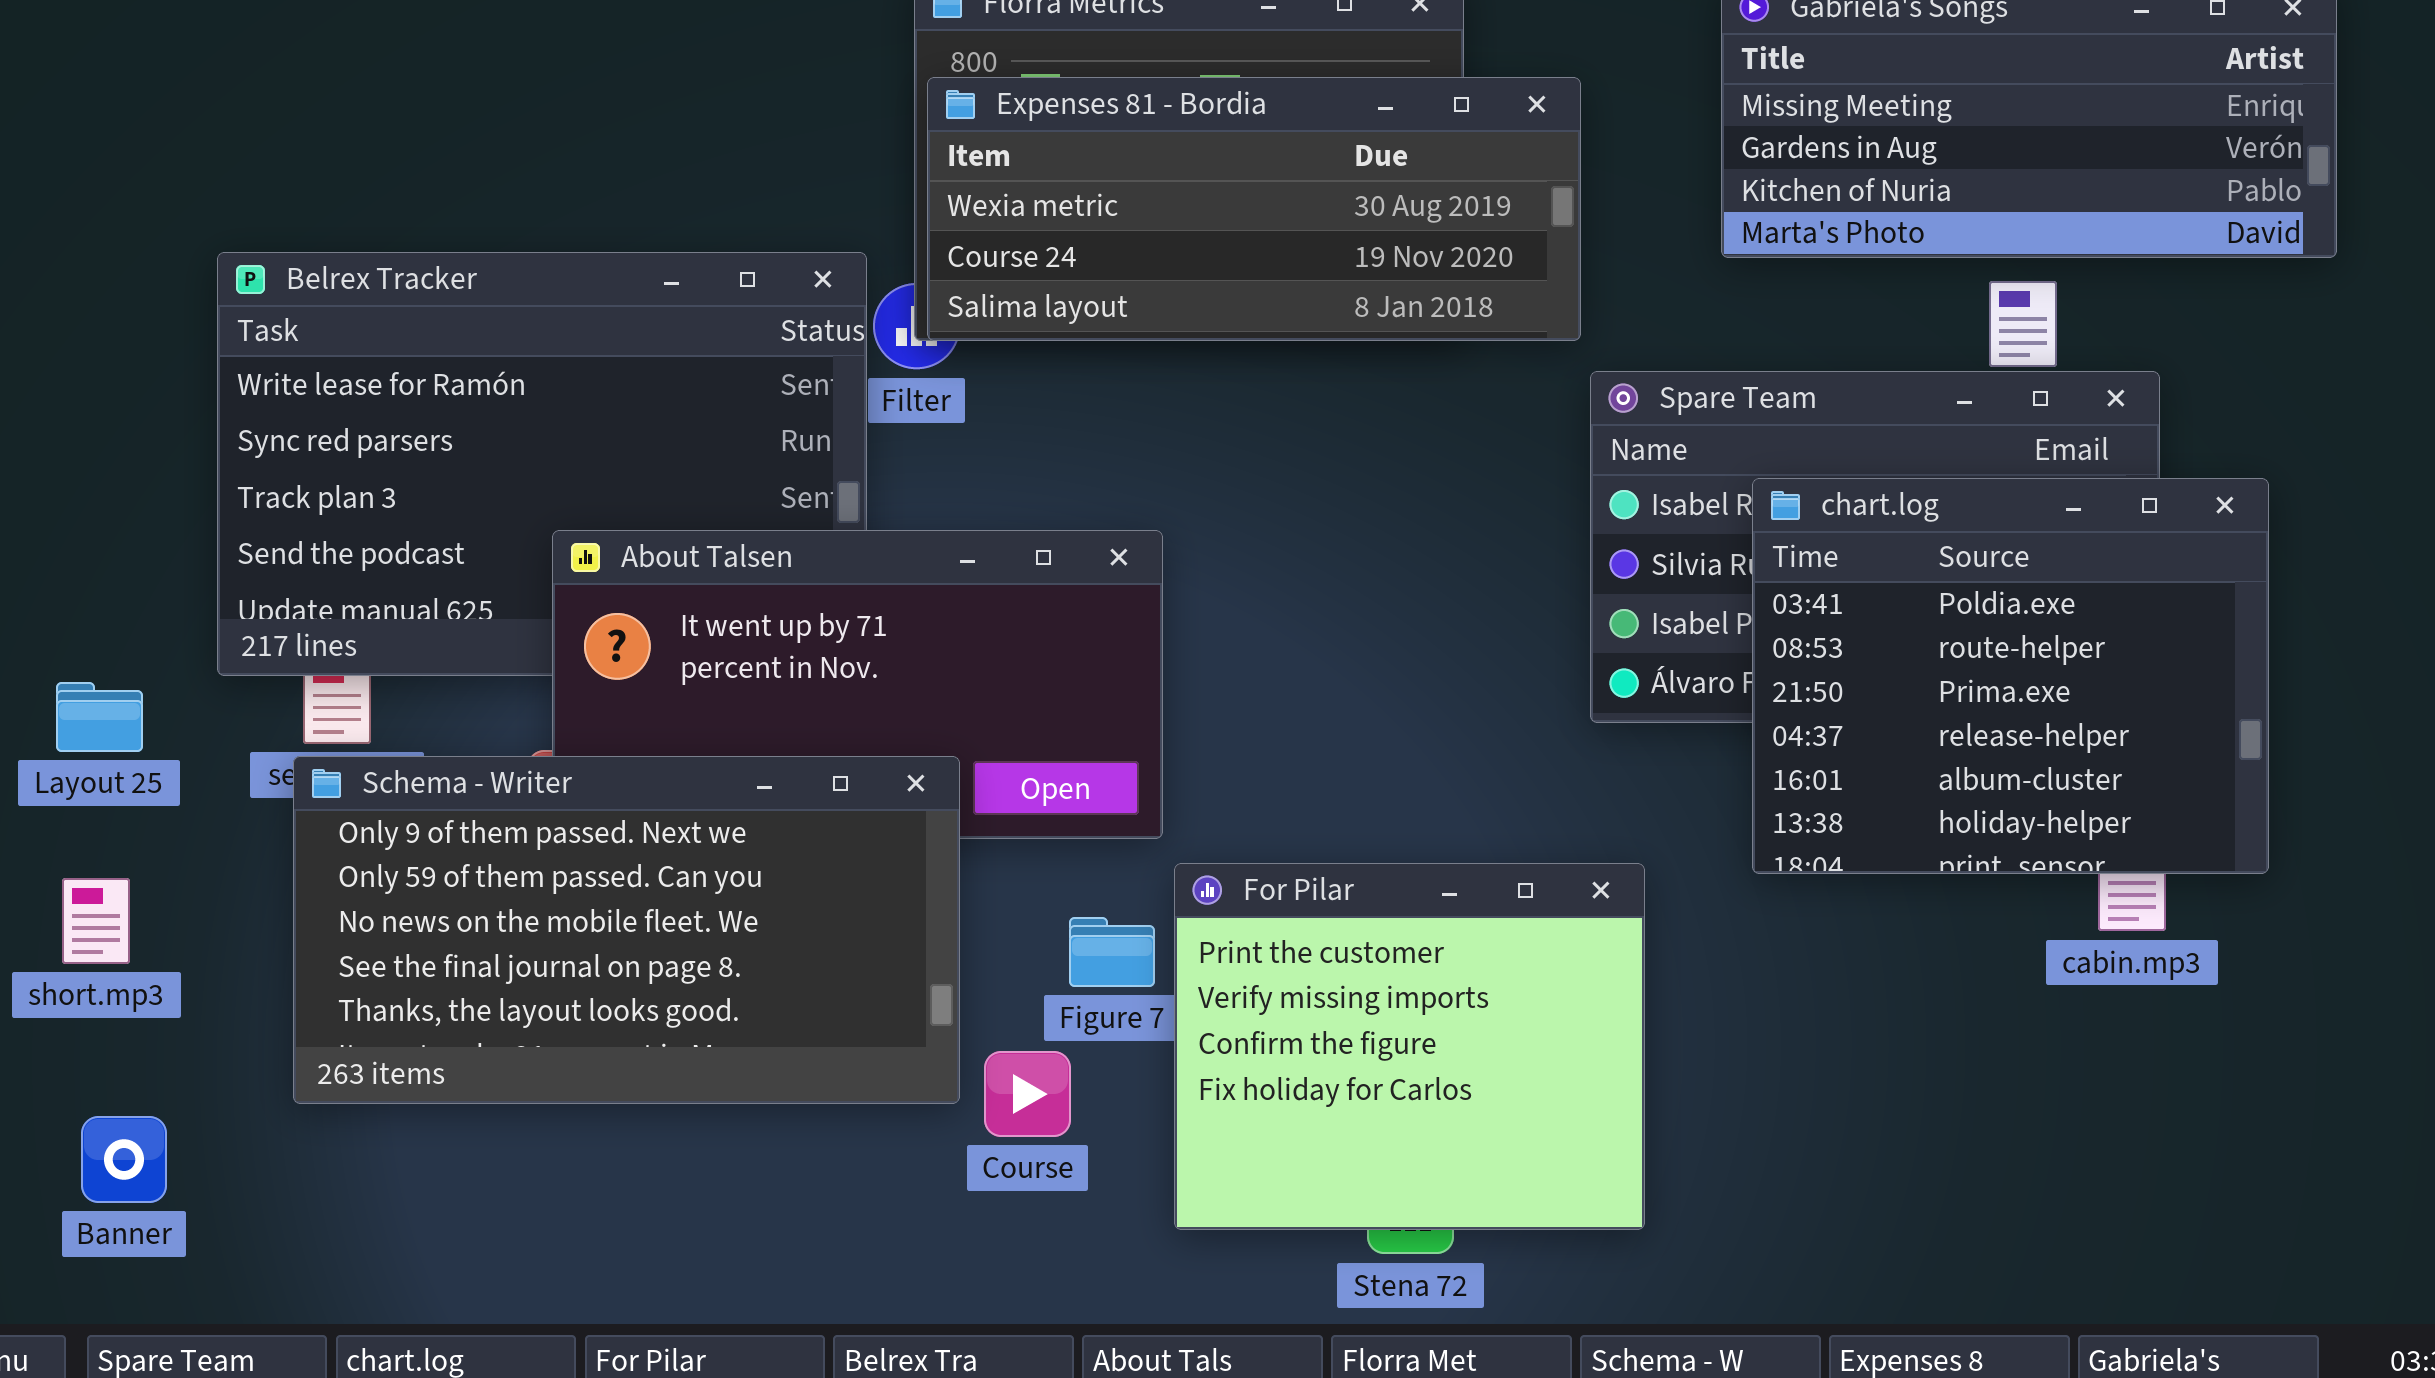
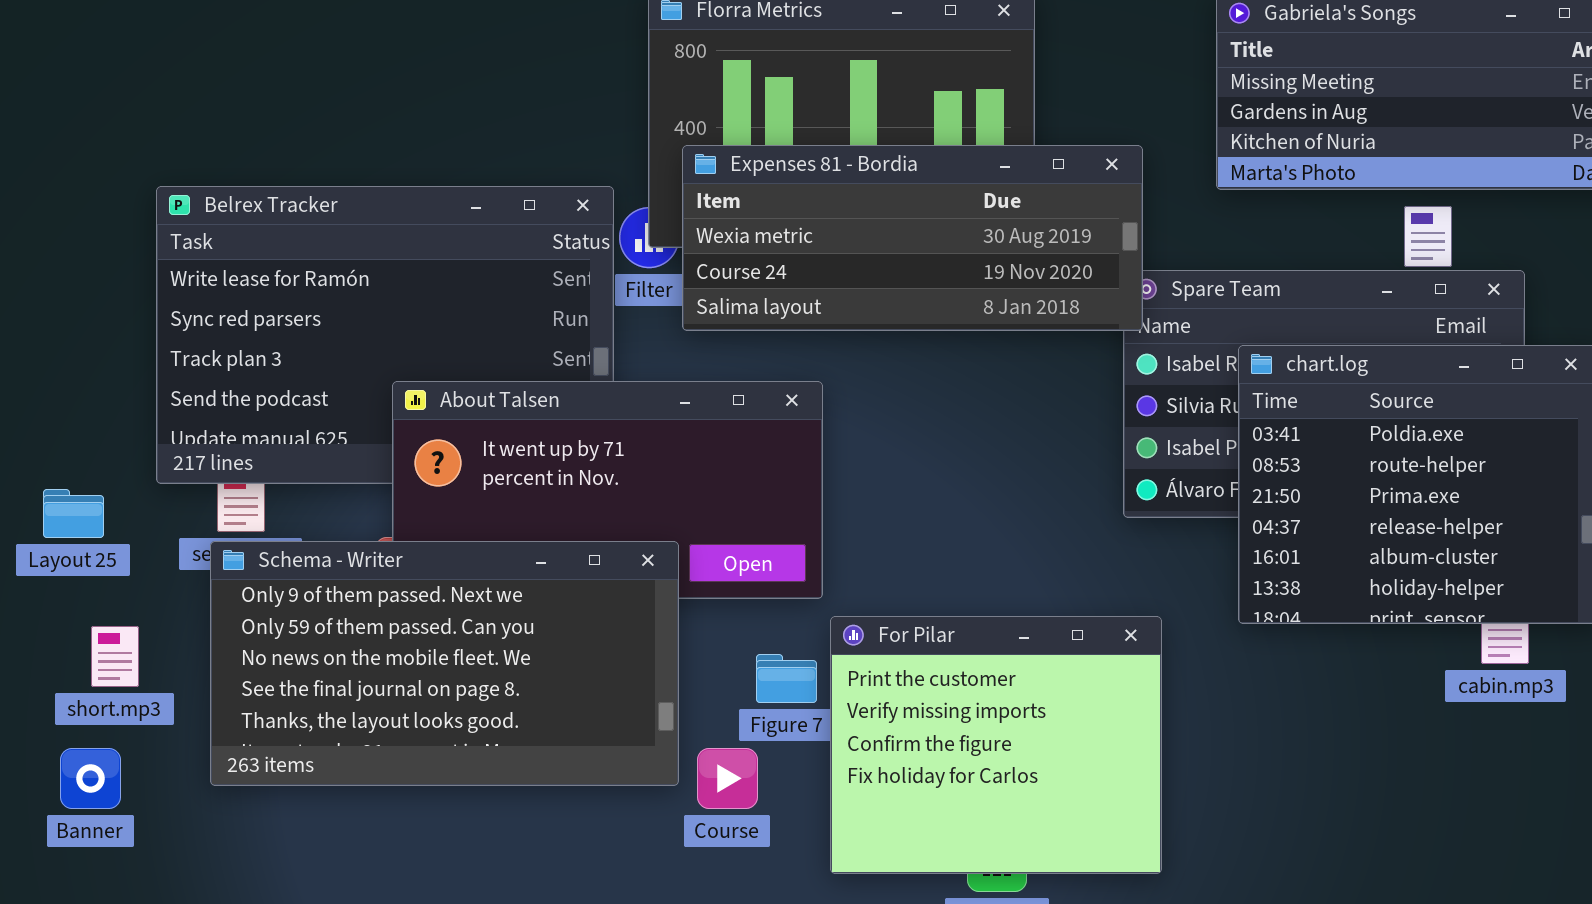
Expenses 81 - Bordia: [927,77,1581,341] -> [682,145,1143,331], moved
short.mp3: [62,878,130,964] -> [91,626,139,687], moved
Banner: [81,1116,167,1203] -> [60,748,121,809], moved

